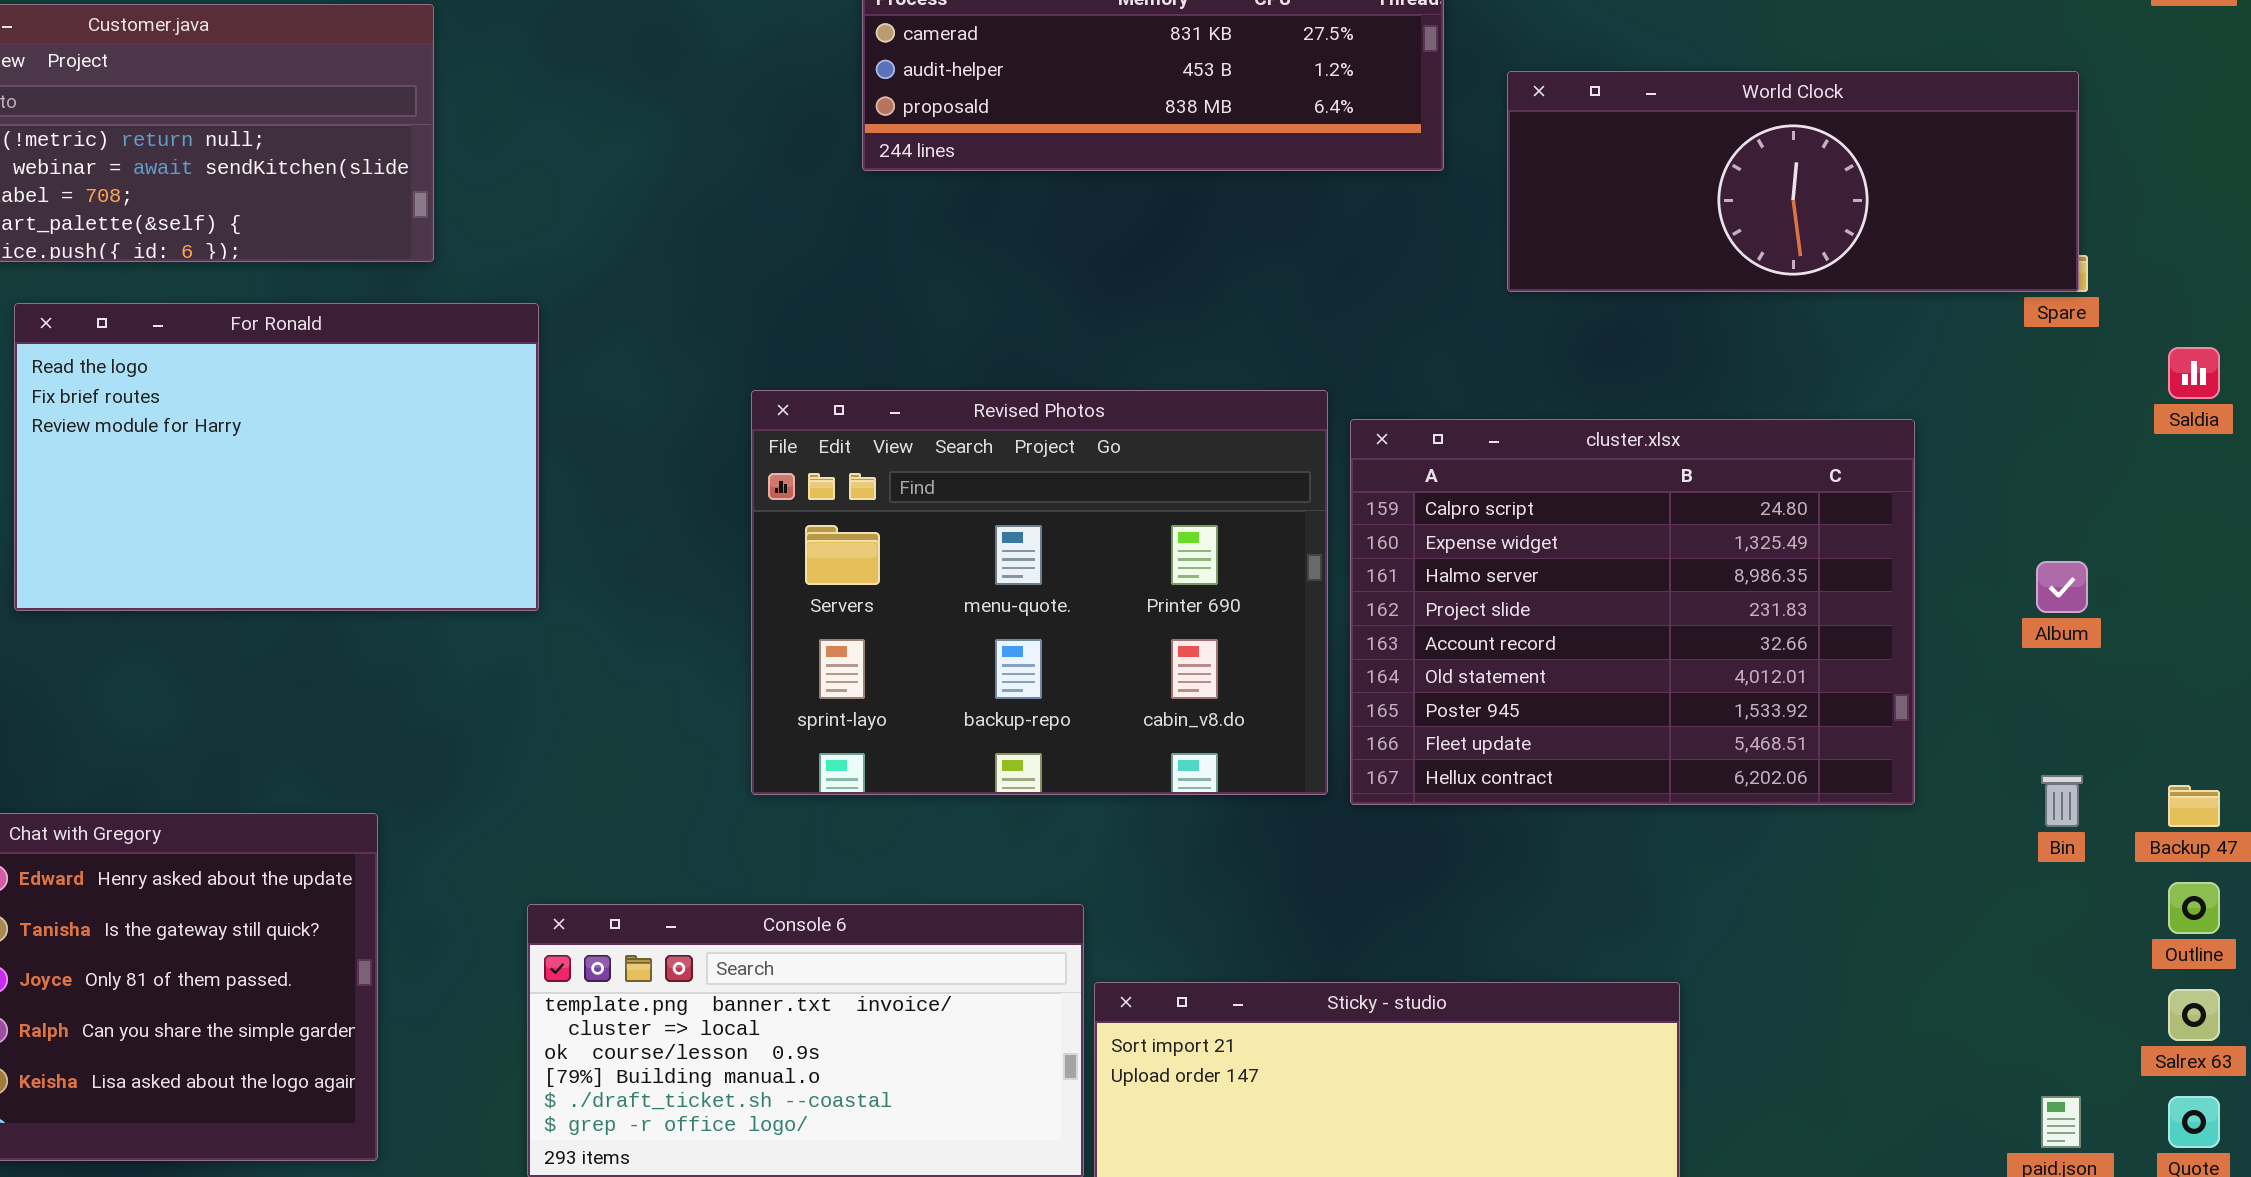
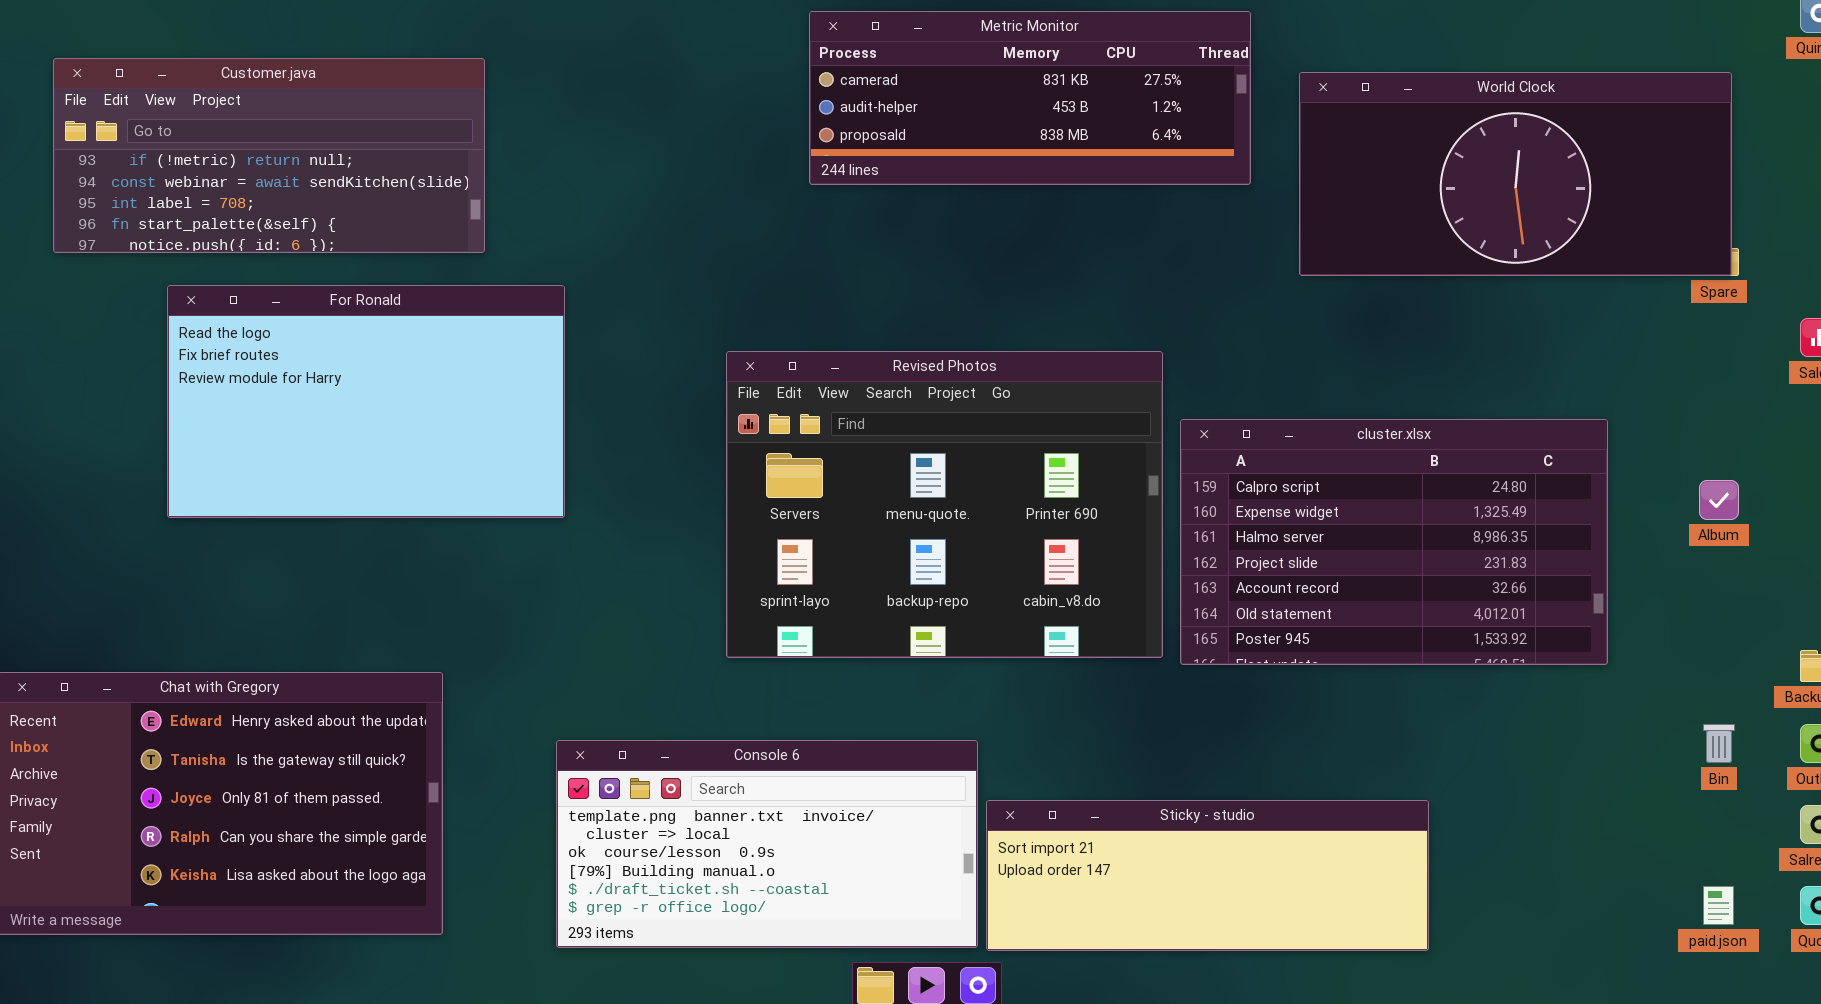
World Clock: [1507,71,2079,292] -> [1299,72,1732,276], resized
cluster.xlsx: [1350,419,1915,805] -> [1180,419,1608,665], resized
Bin: [2041,775,2083,827] -> [1703,724,1735,763], moved

